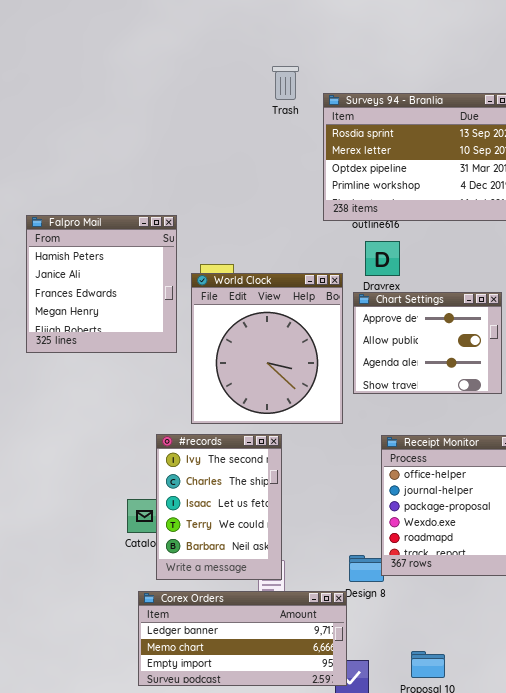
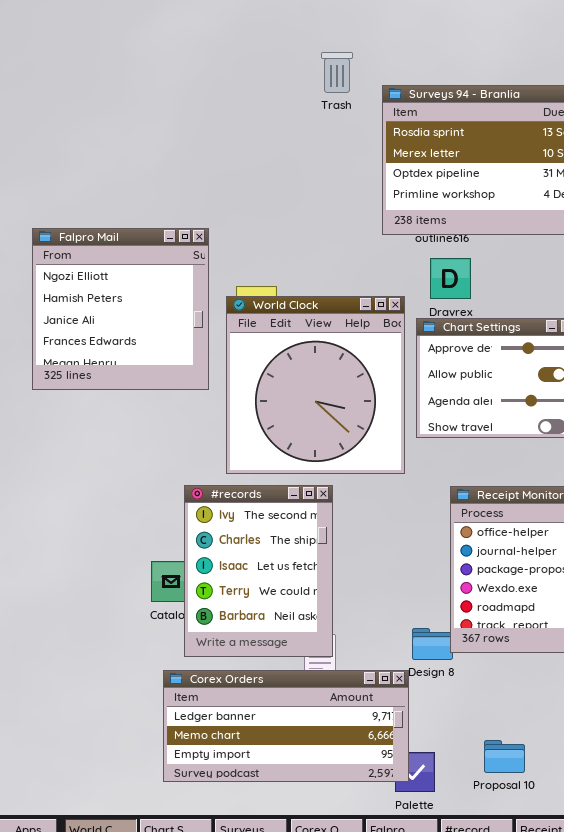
Falpro Mail: [26,215,177,353] -> [32,228,209,390], scrolled up 1 row

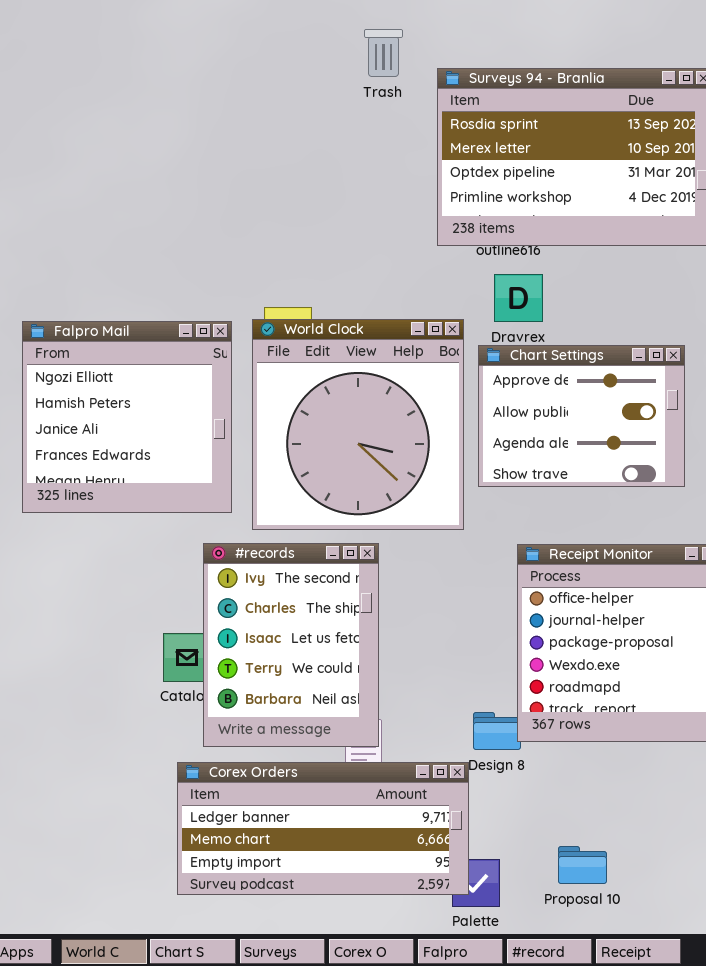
Falpro Mail: [32,228,209,390] -> [22,321,232,513], moved

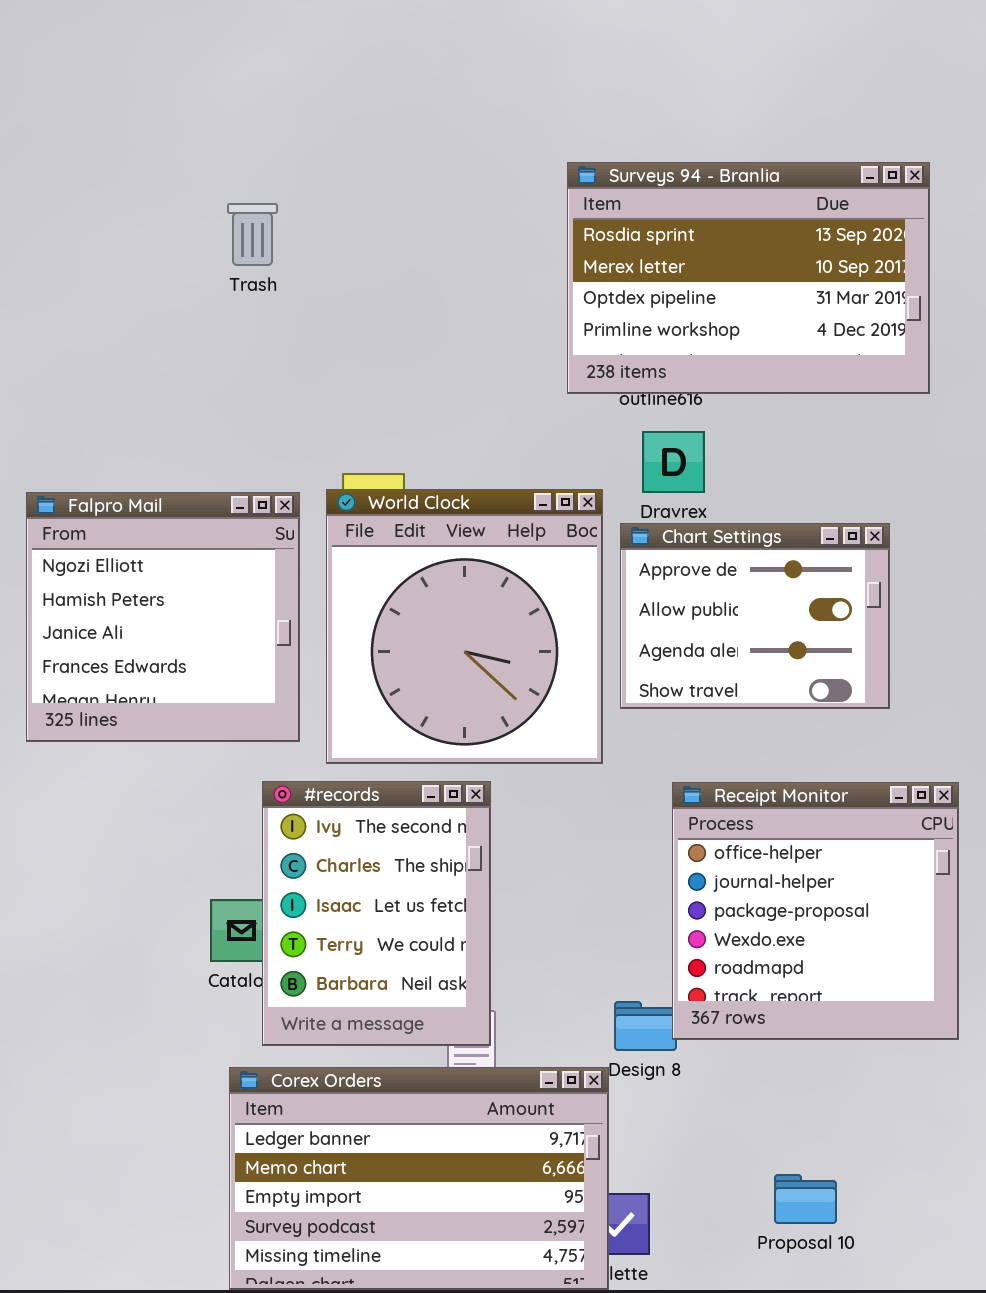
Trash: [364,29,403,77] -> [227,203,278,266], moved
Corex Orders: [177,762,469,895] -> [229,1067,609,1290], resized
Proposal 10: [558,846,607,884] -> [774,1174,837,1224], moved

